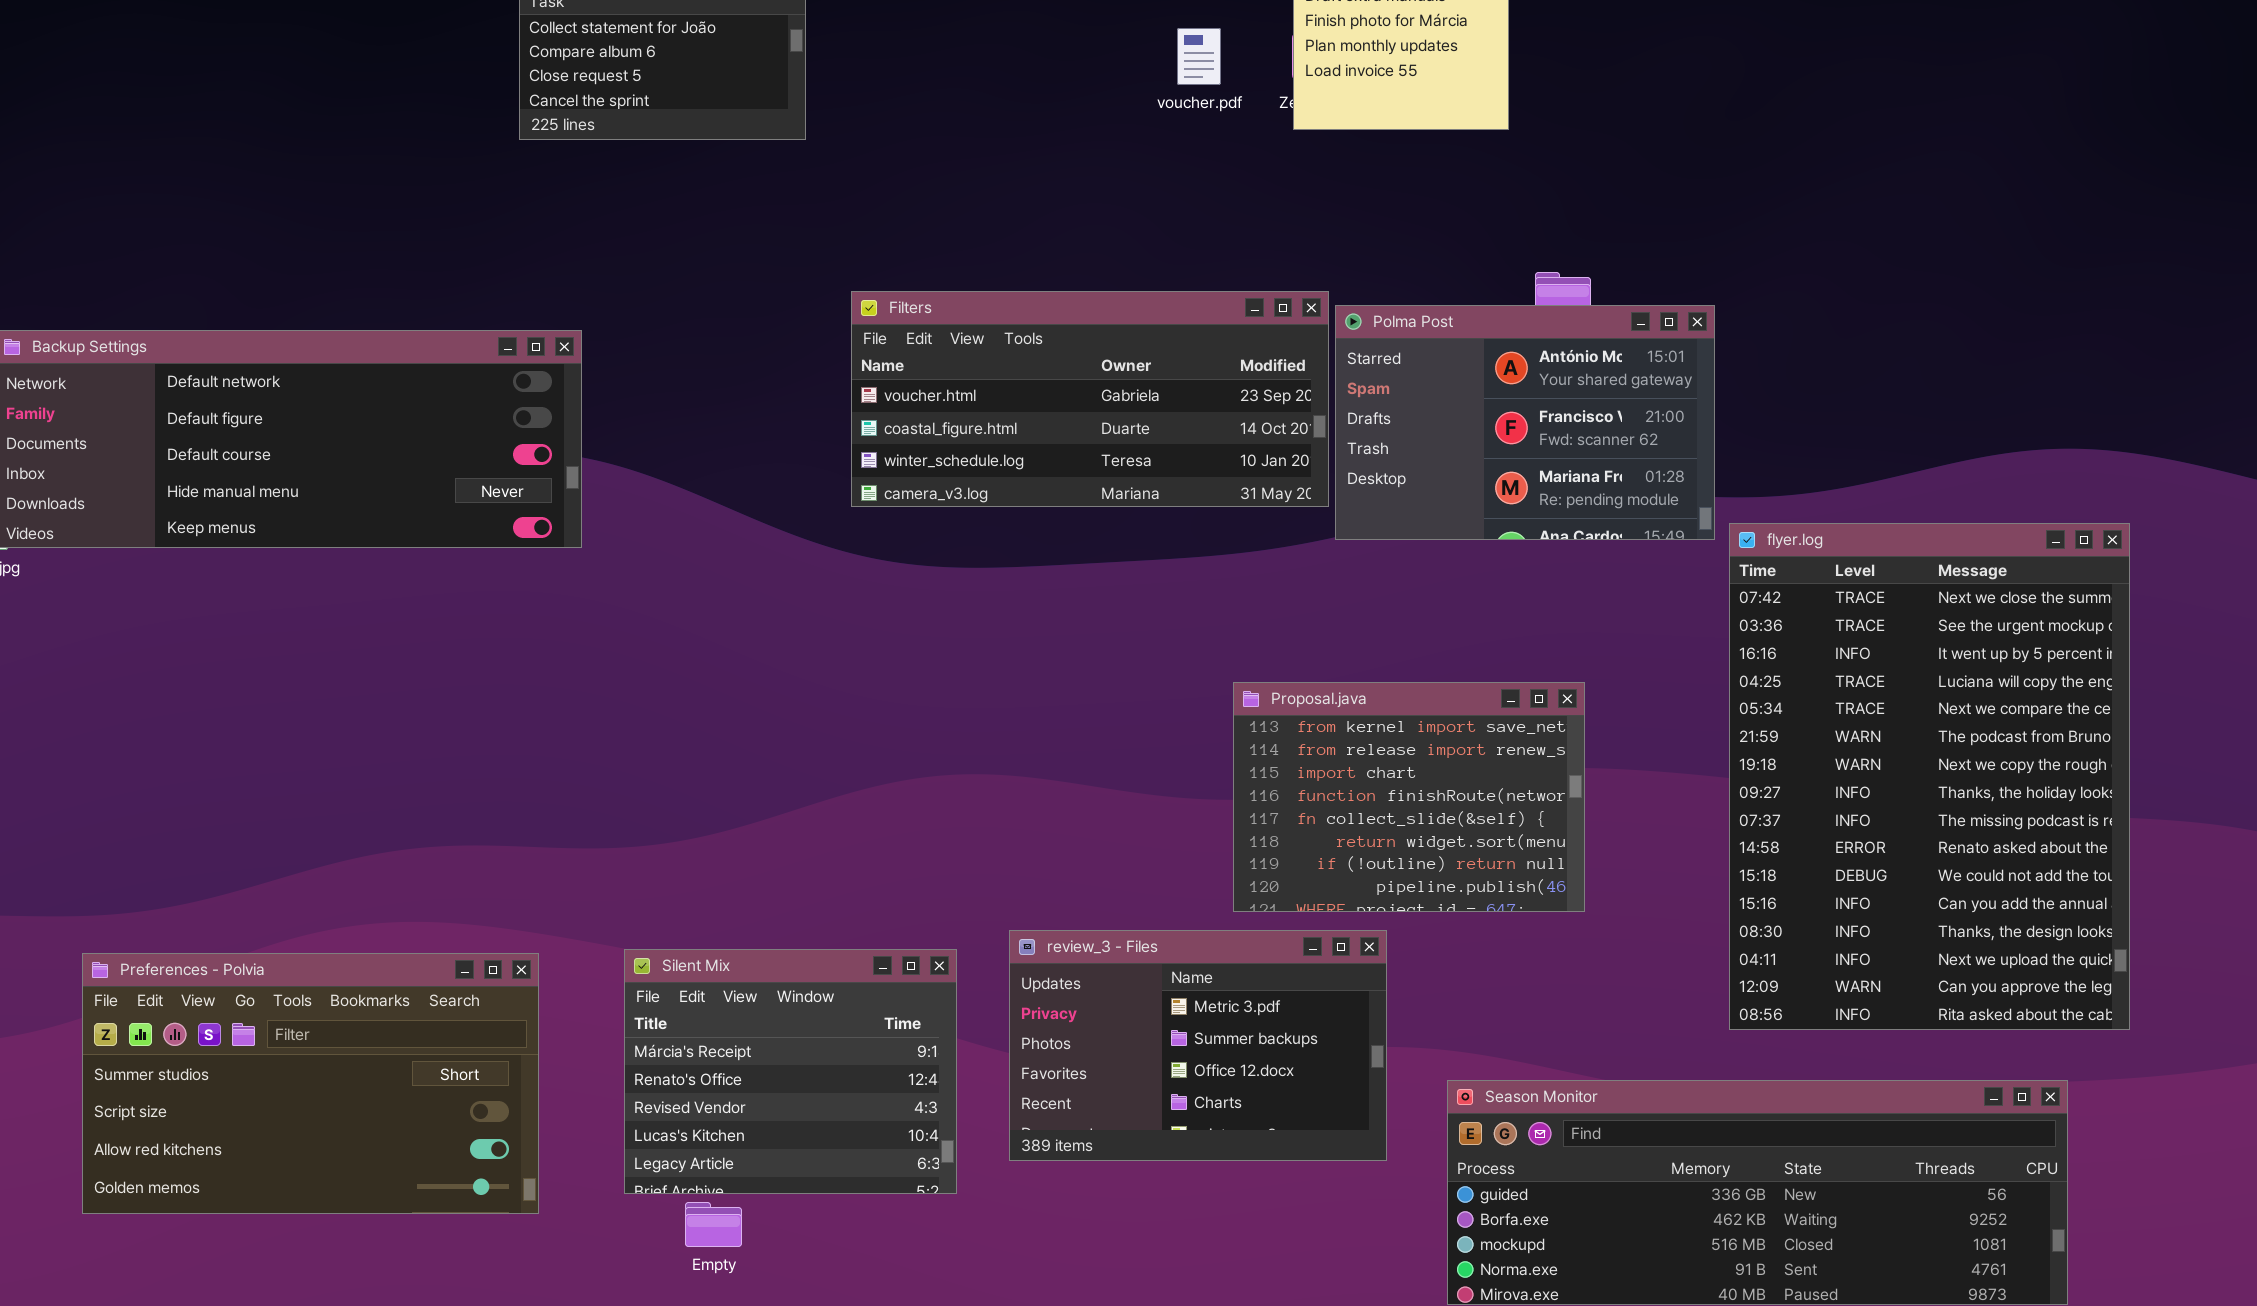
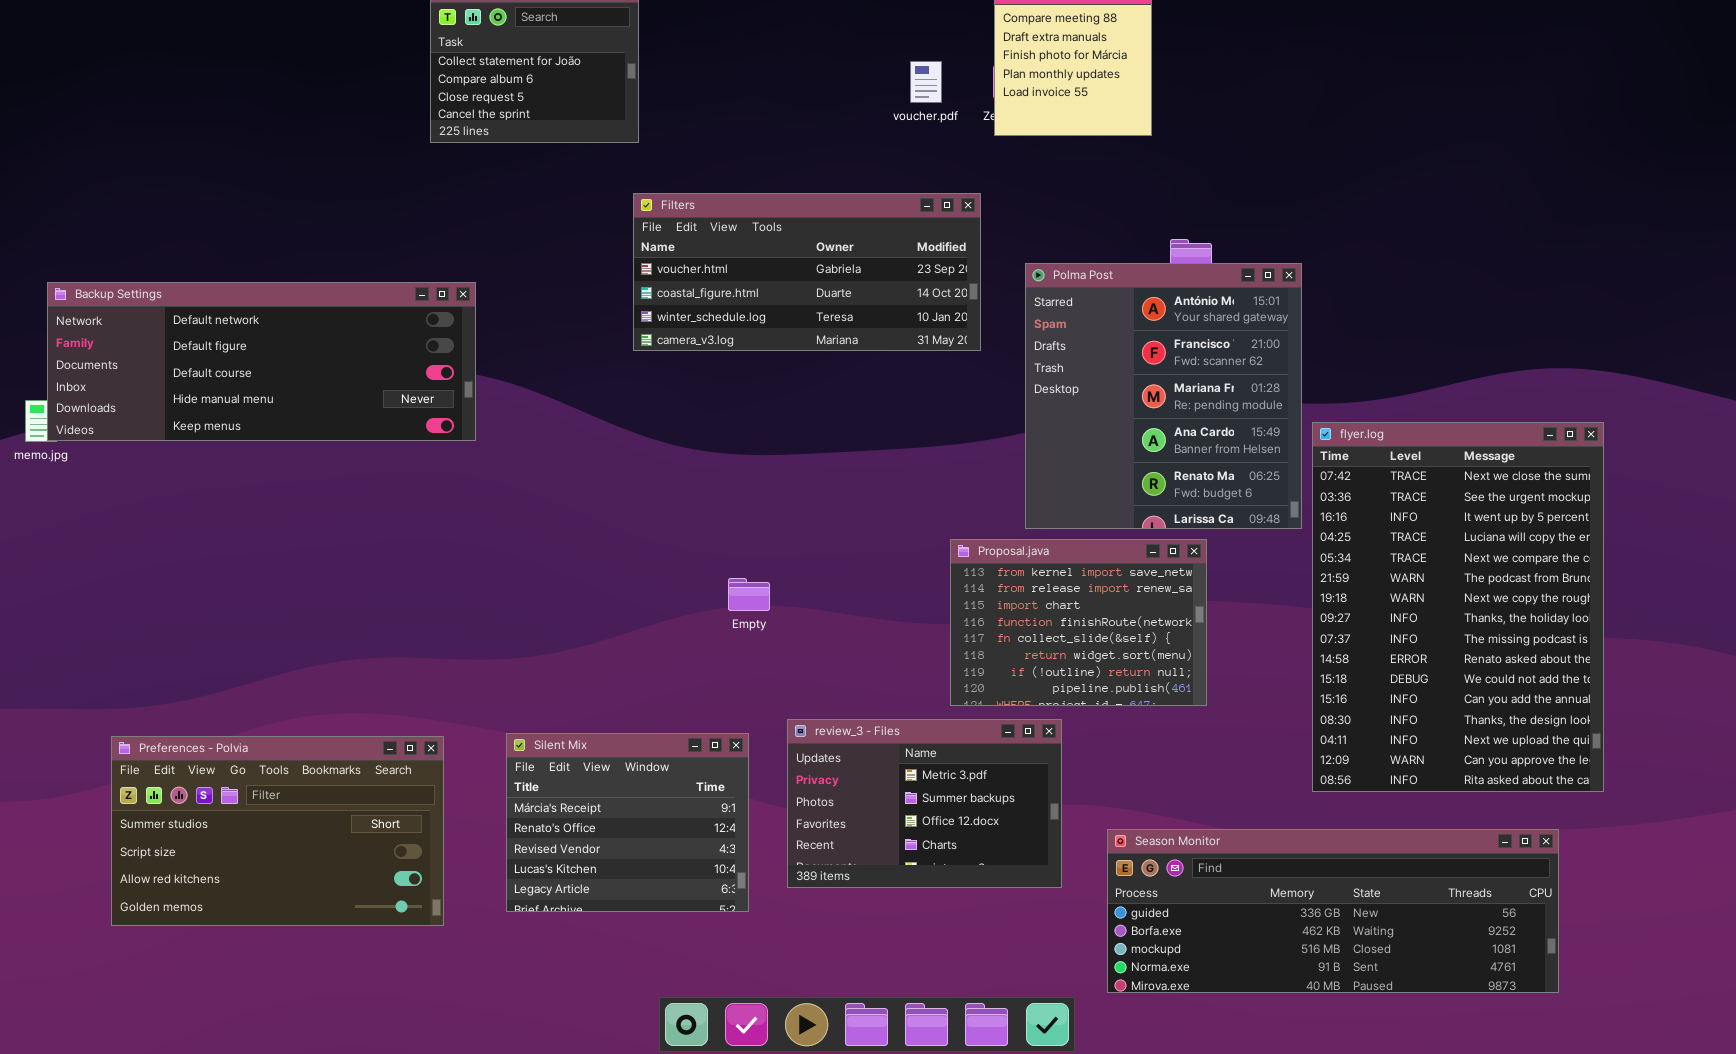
Filters: [851,291,1329,507] -> [633,193,981,351], moved
Polma Post: [1335,305,1715,540] -> [1025,263,1302,529], resized
Empty: [685,1202,742,1247] -> [728,578,770,611], moved

